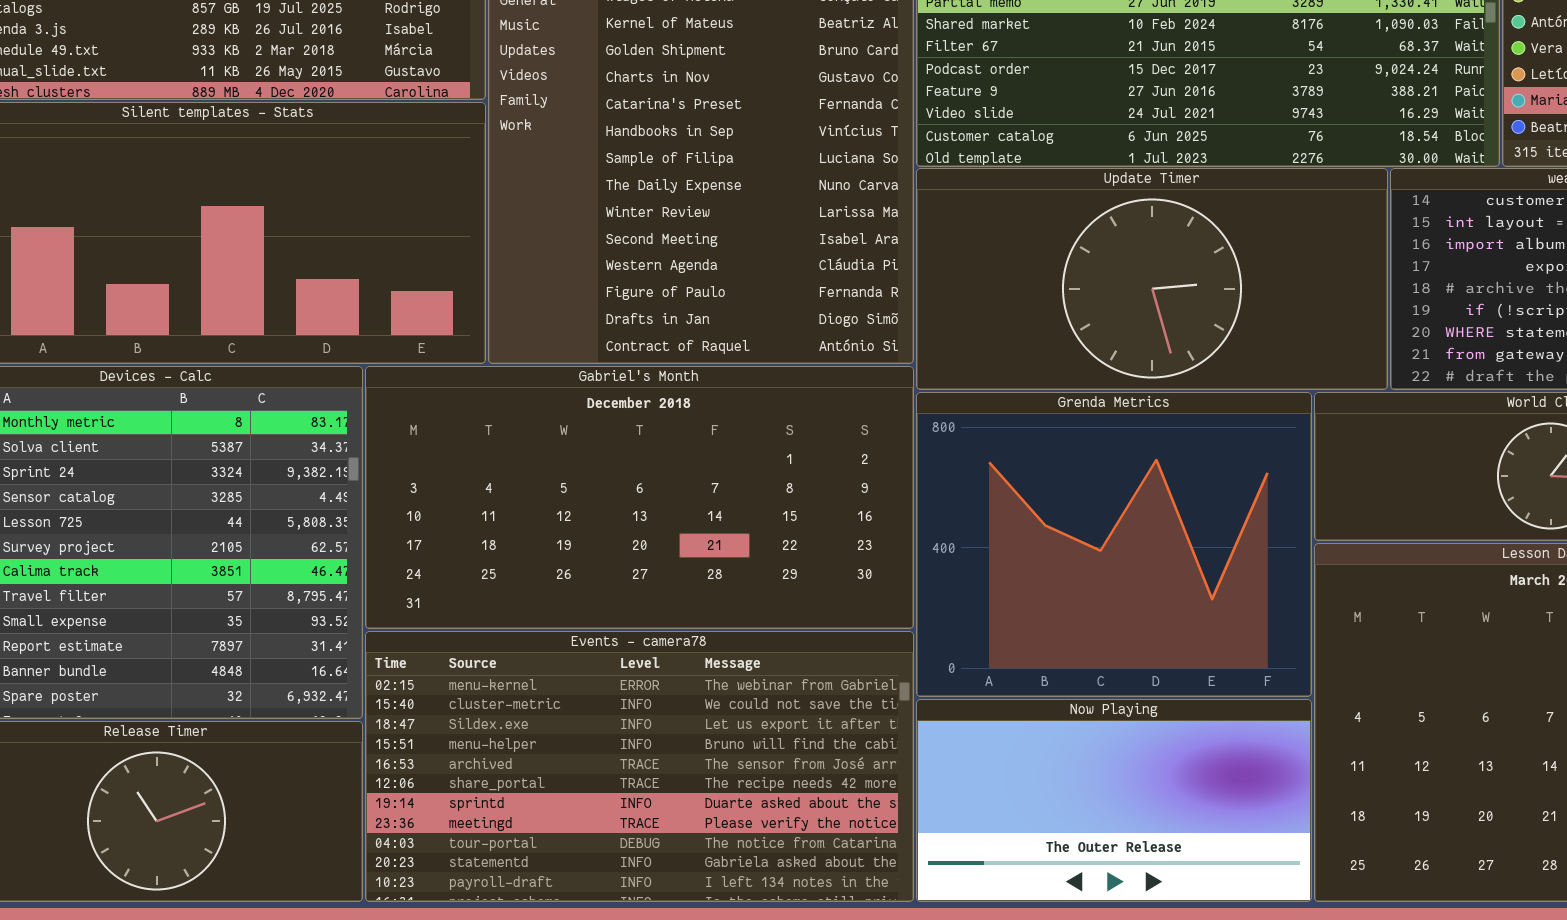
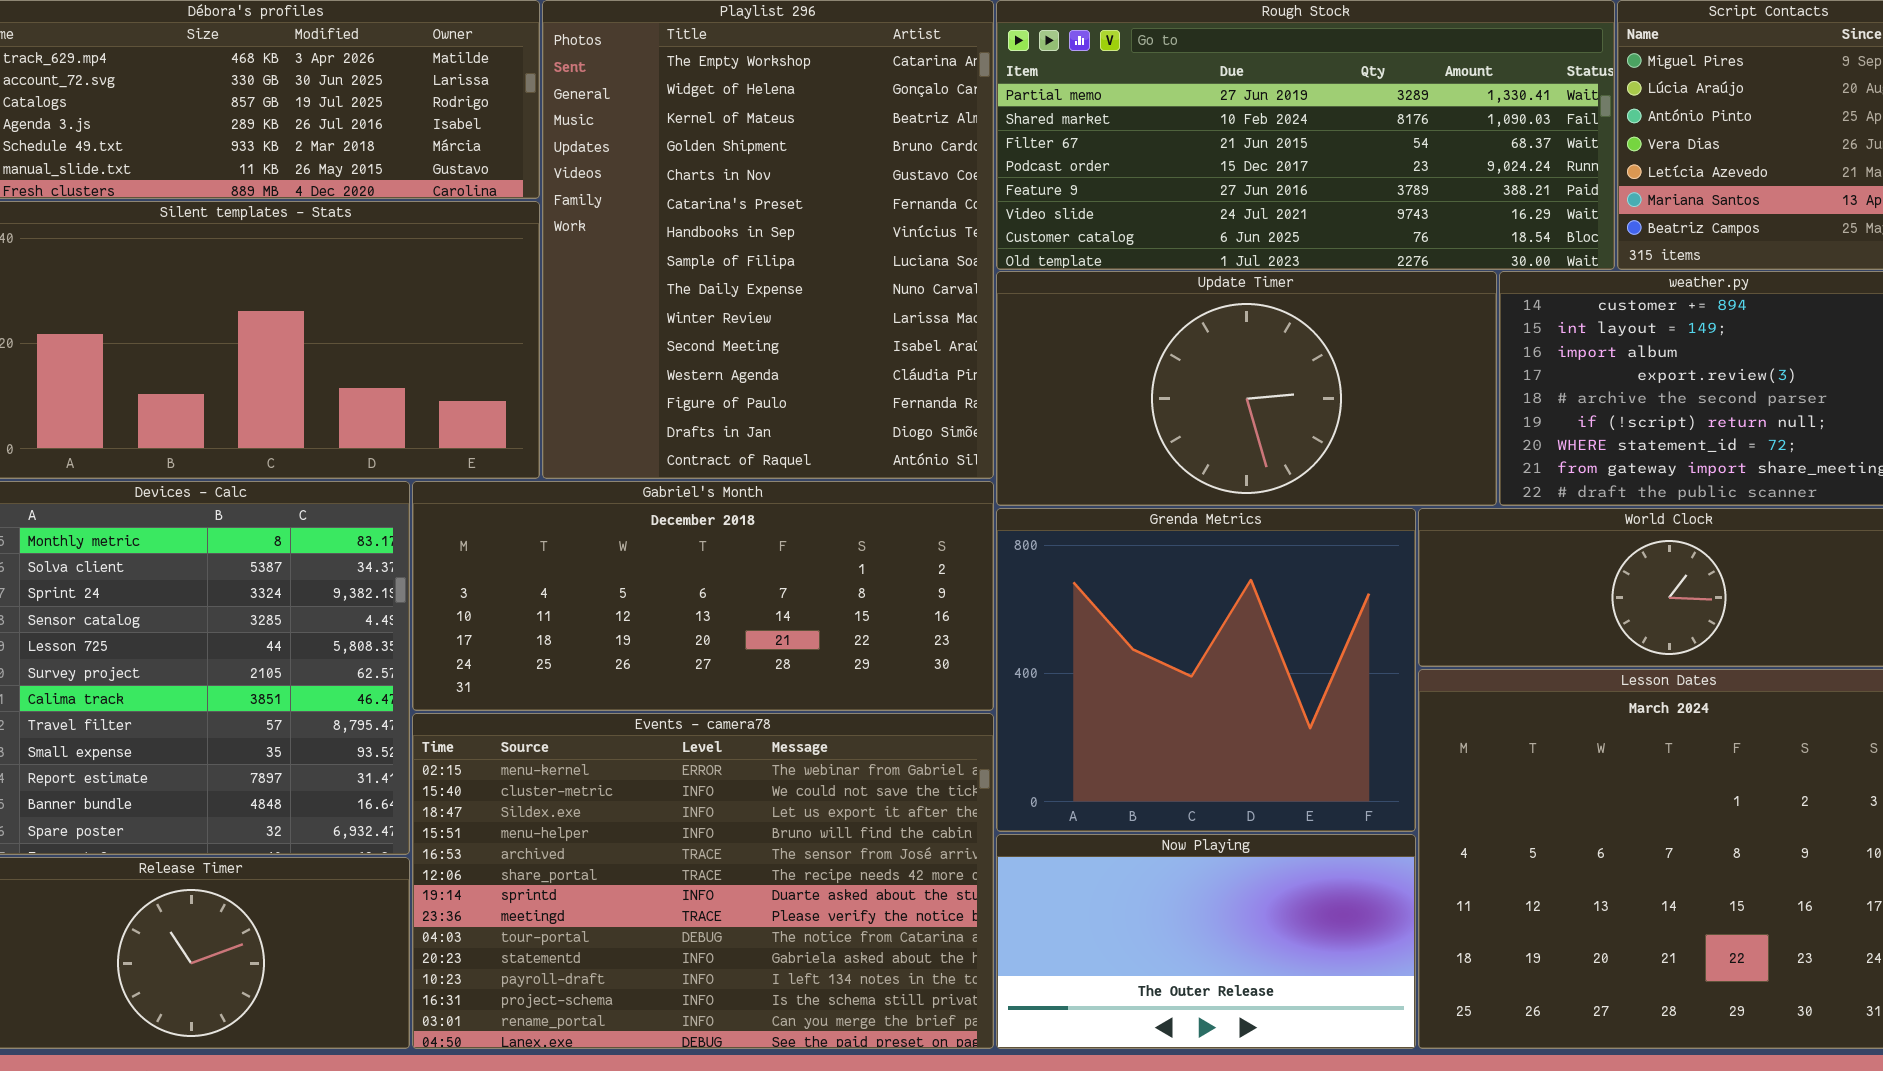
Gabriel's Month: [365,366,914,629] -> [412,481,994,711], resized
Events - camera78: [365,631,914,902] -> [412,713,994,1049], resized

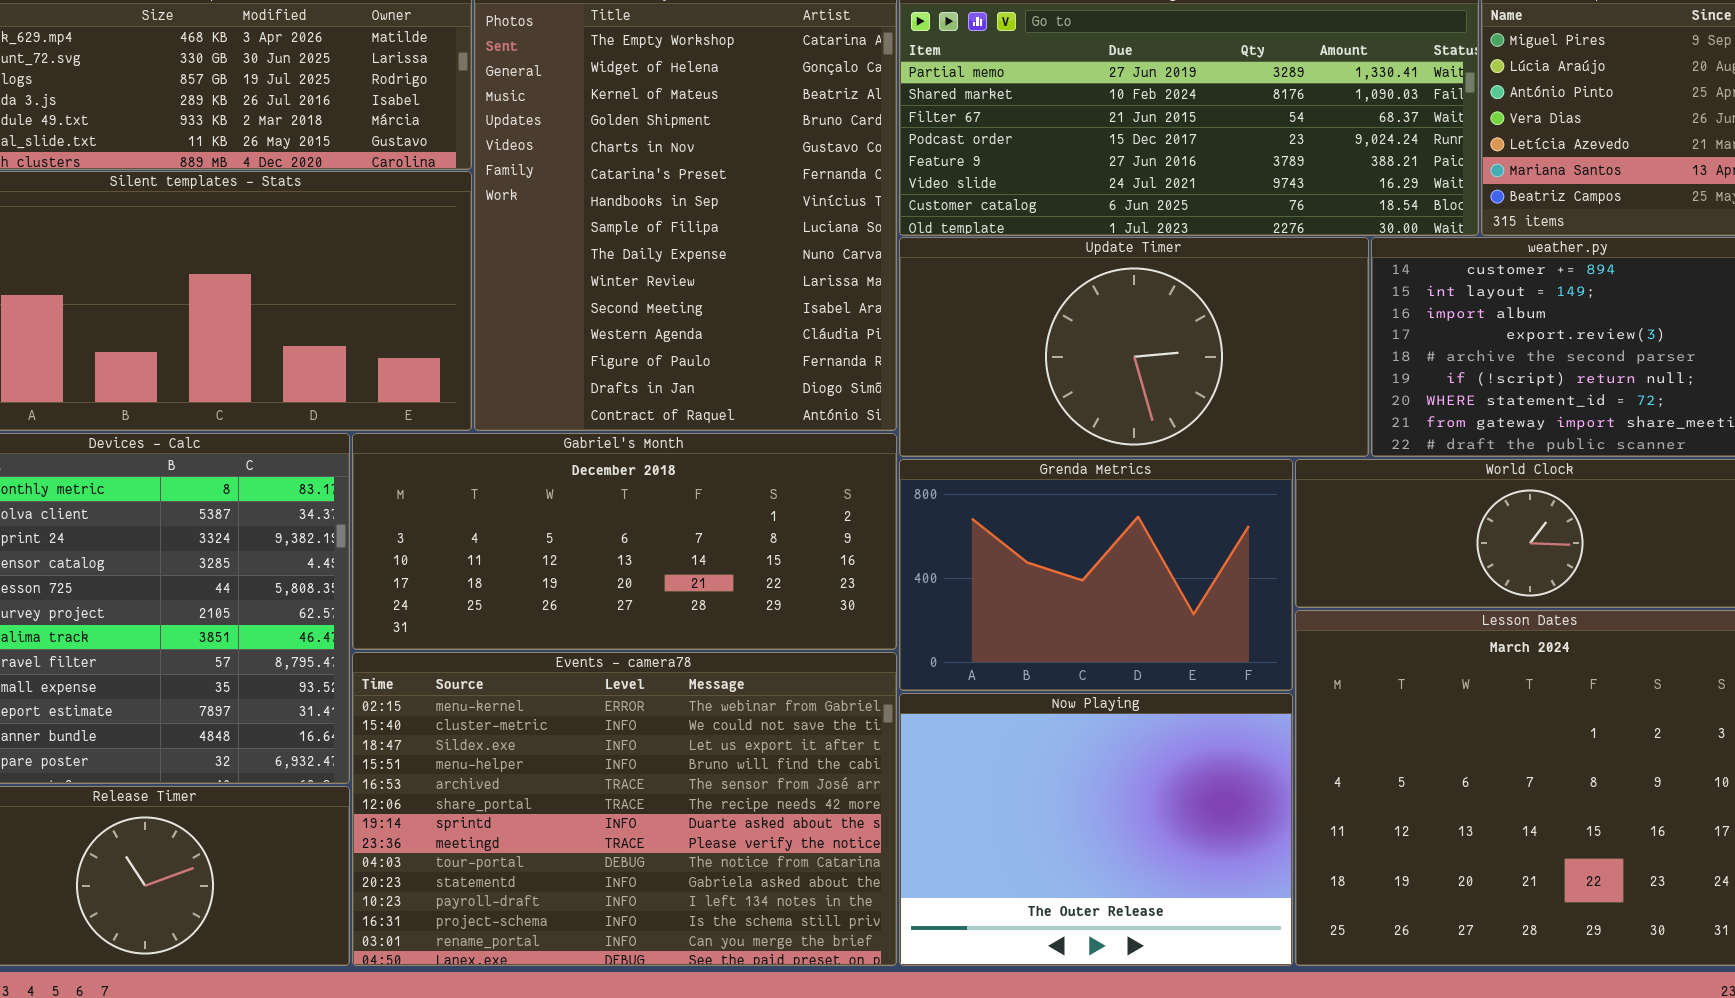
Grenda Metrics: [996,508,1416,832] -> [899,459,1293,691], resized
Now Playing: [996,834,1416,1049] -> [899,693,1293,966], resized

